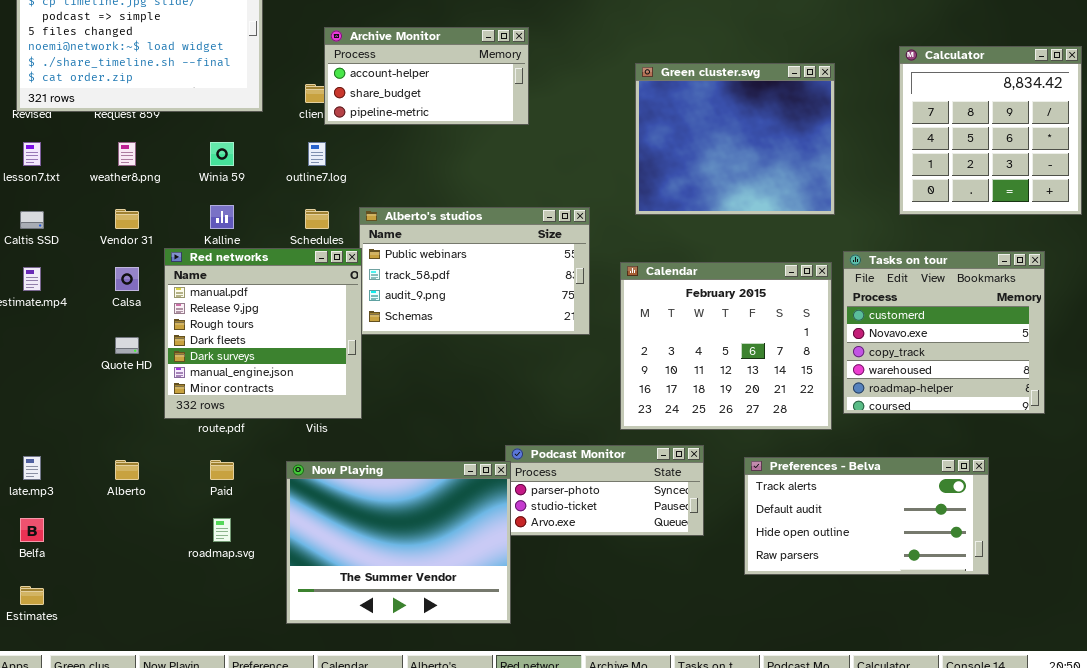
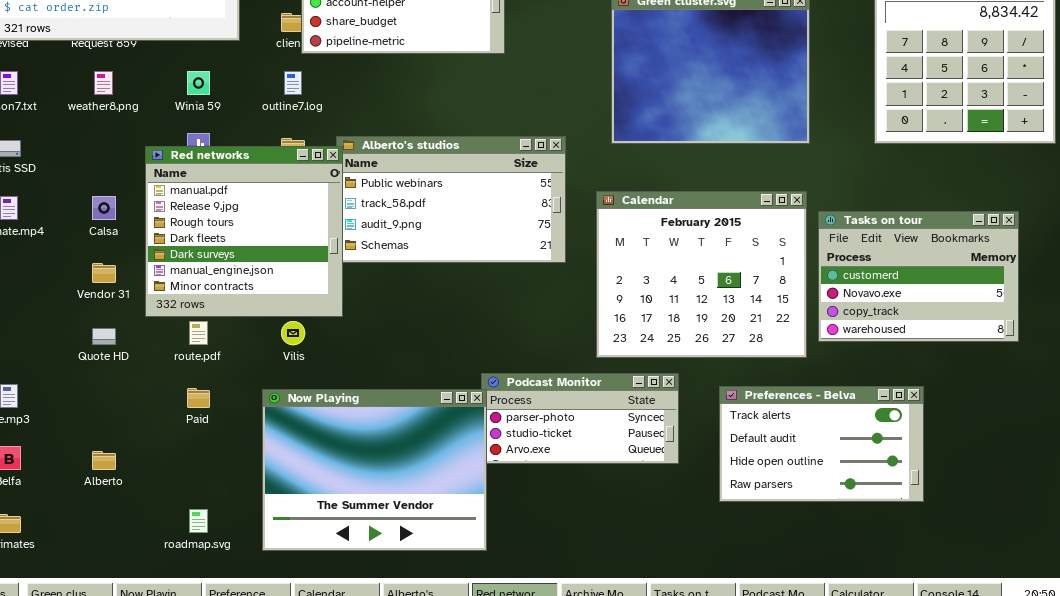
Vendor 31: [115,209,139,229] -> [92,263,116,283], moved
Red networks: [164,248,362,419] -> [145,146,343,317], moved
Tasks on tour: [843,251,1045,414] -> [818,211,1019,342], resized
Quote HD: [115,337,139,354] -> [92,328,116,345], moved
Preferences - Belva: [744,457,989,575] -> [719,386,924,502], resized
Alberto: [115,460,139,480] -> [92,451,116,470], moved
roadmap.svg: [213,518,231,542] -> [189,509,208,533], moved

